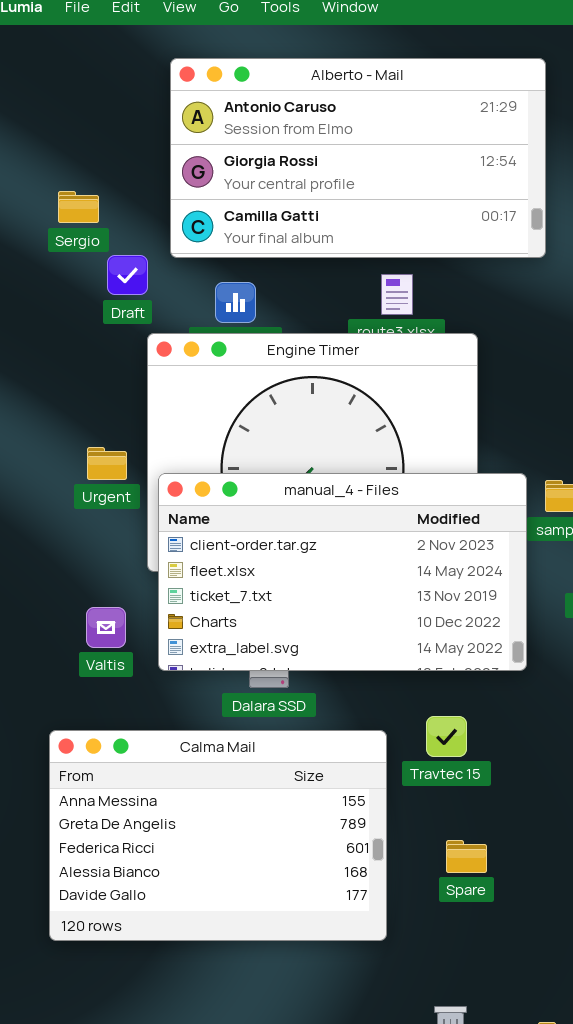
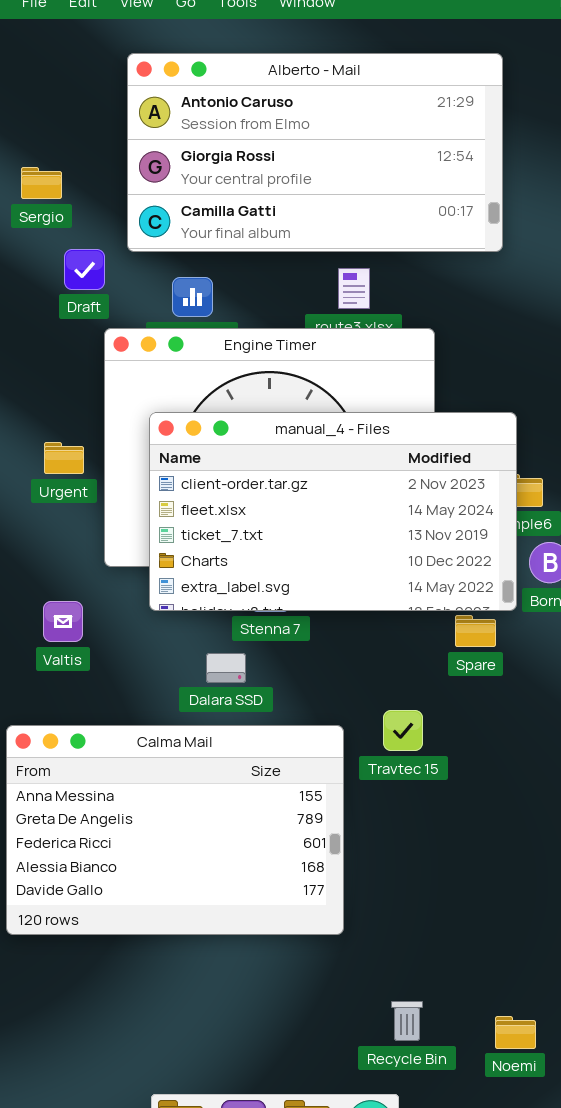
Sergio: [58,191,99,223] -> [21,167,62,199], moved
manual_4 - Files: [158,473,527,671] -> [149,412,517,611], moved
Spare: [446,840,487,873] -> [455,615,496,647], moved

